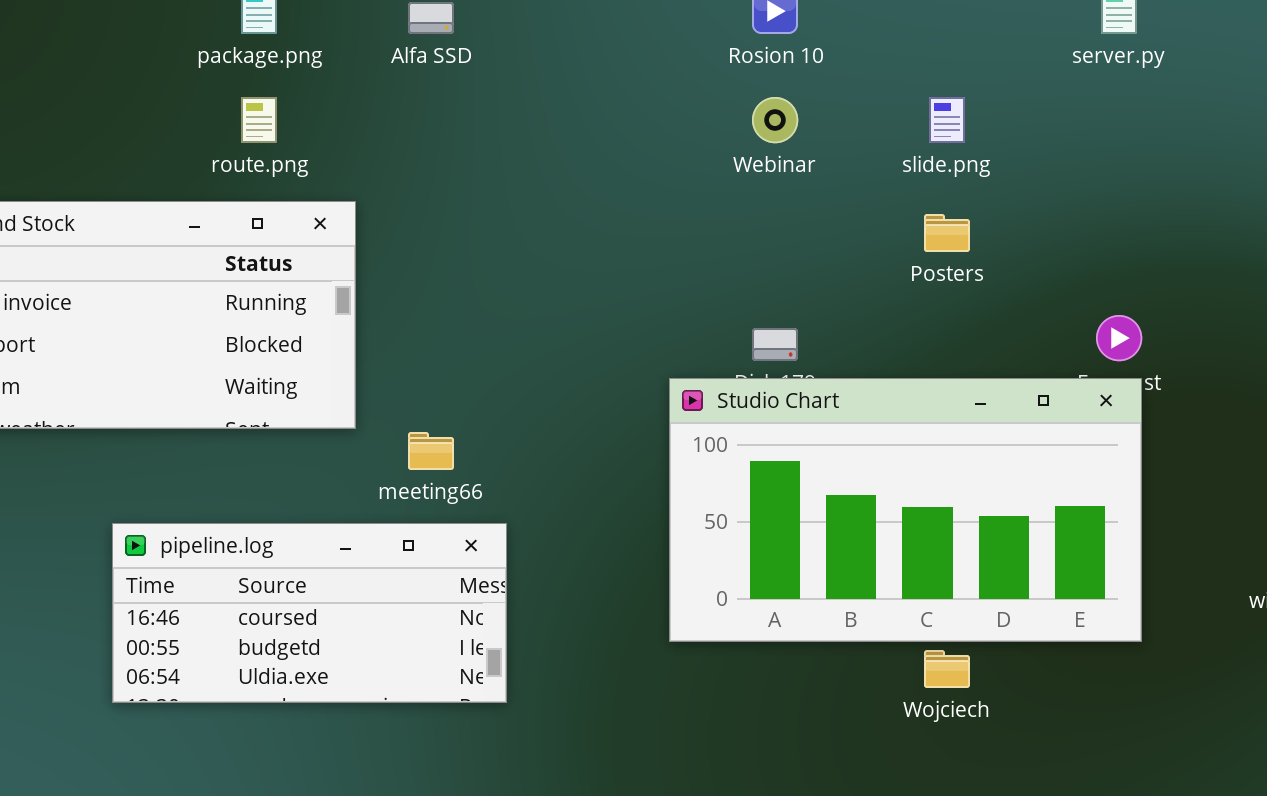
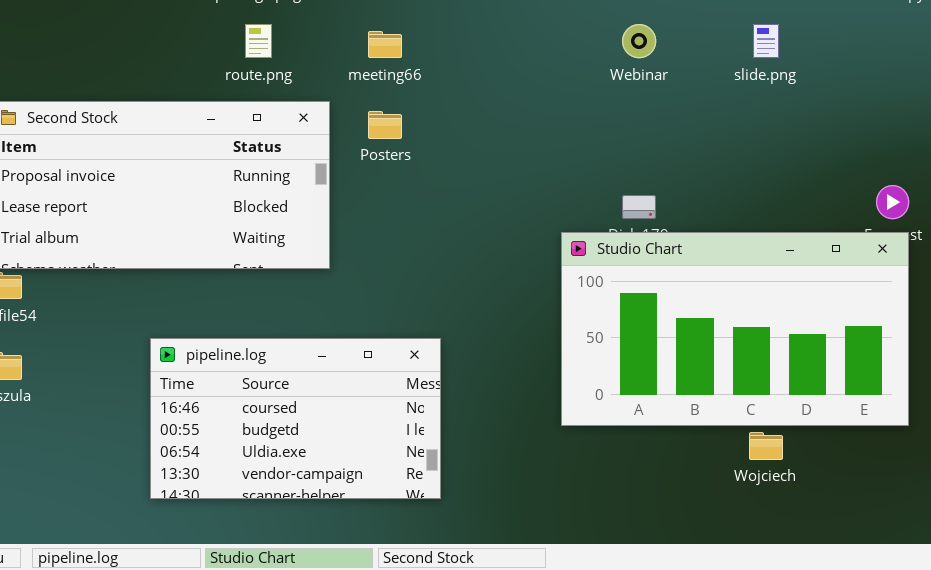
Posters: [924,214,970,252] -> [368,111,402,139], moved
meeting66: [408,432,454,470] -> [368,31,402,58], moved
pipeline.log: [112,523,507,703] -> [150,338,441,499], resized

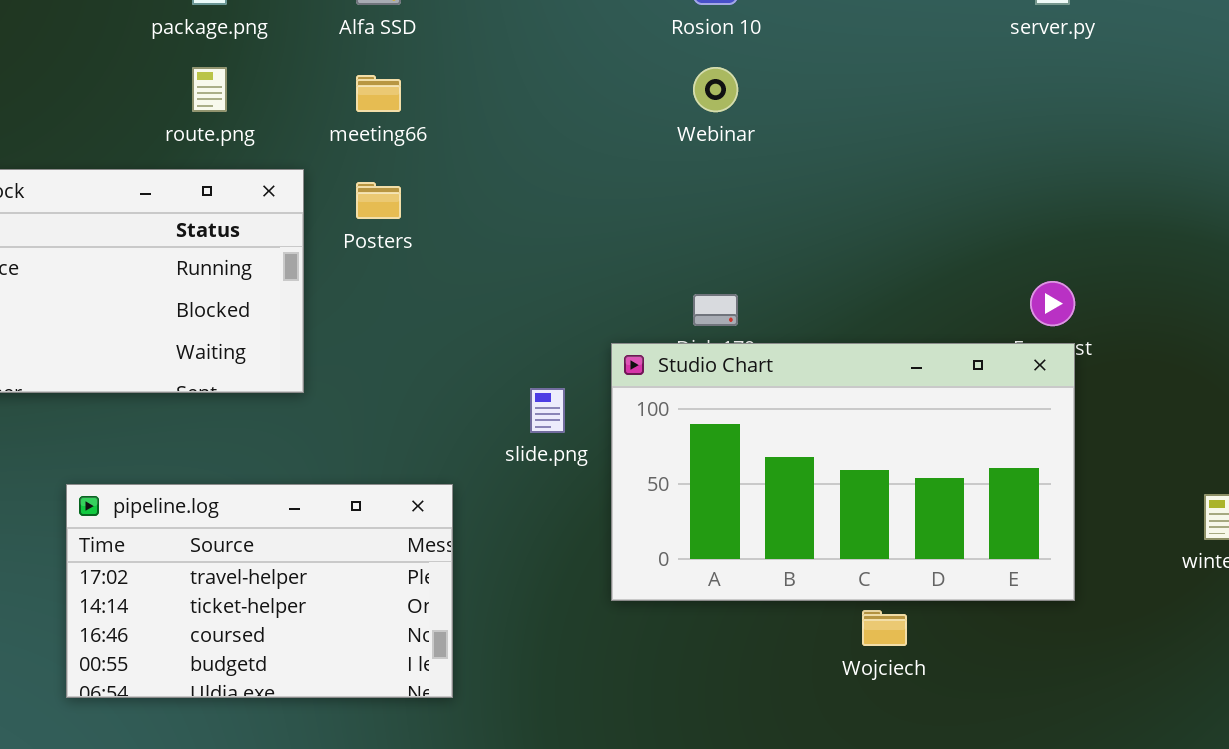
slide.png: [753,24,779,58] -> [530,388,565,433], moved
pipeline.log: [150,338,441,499] -> [66,484,453,698], scrolled up 2 rows

